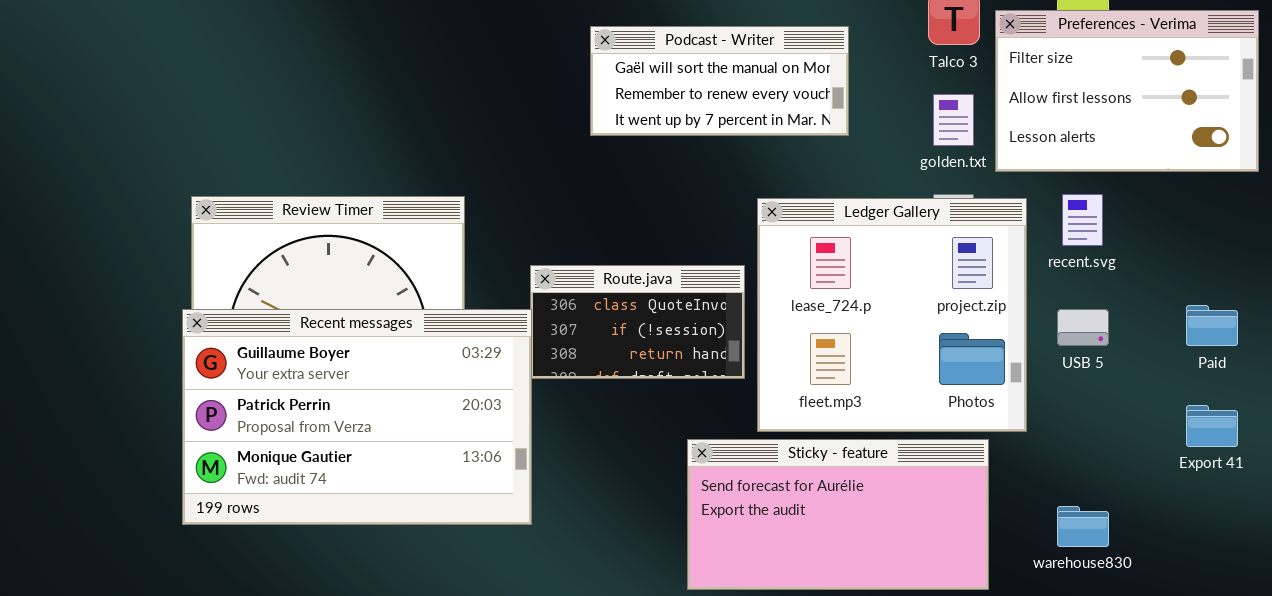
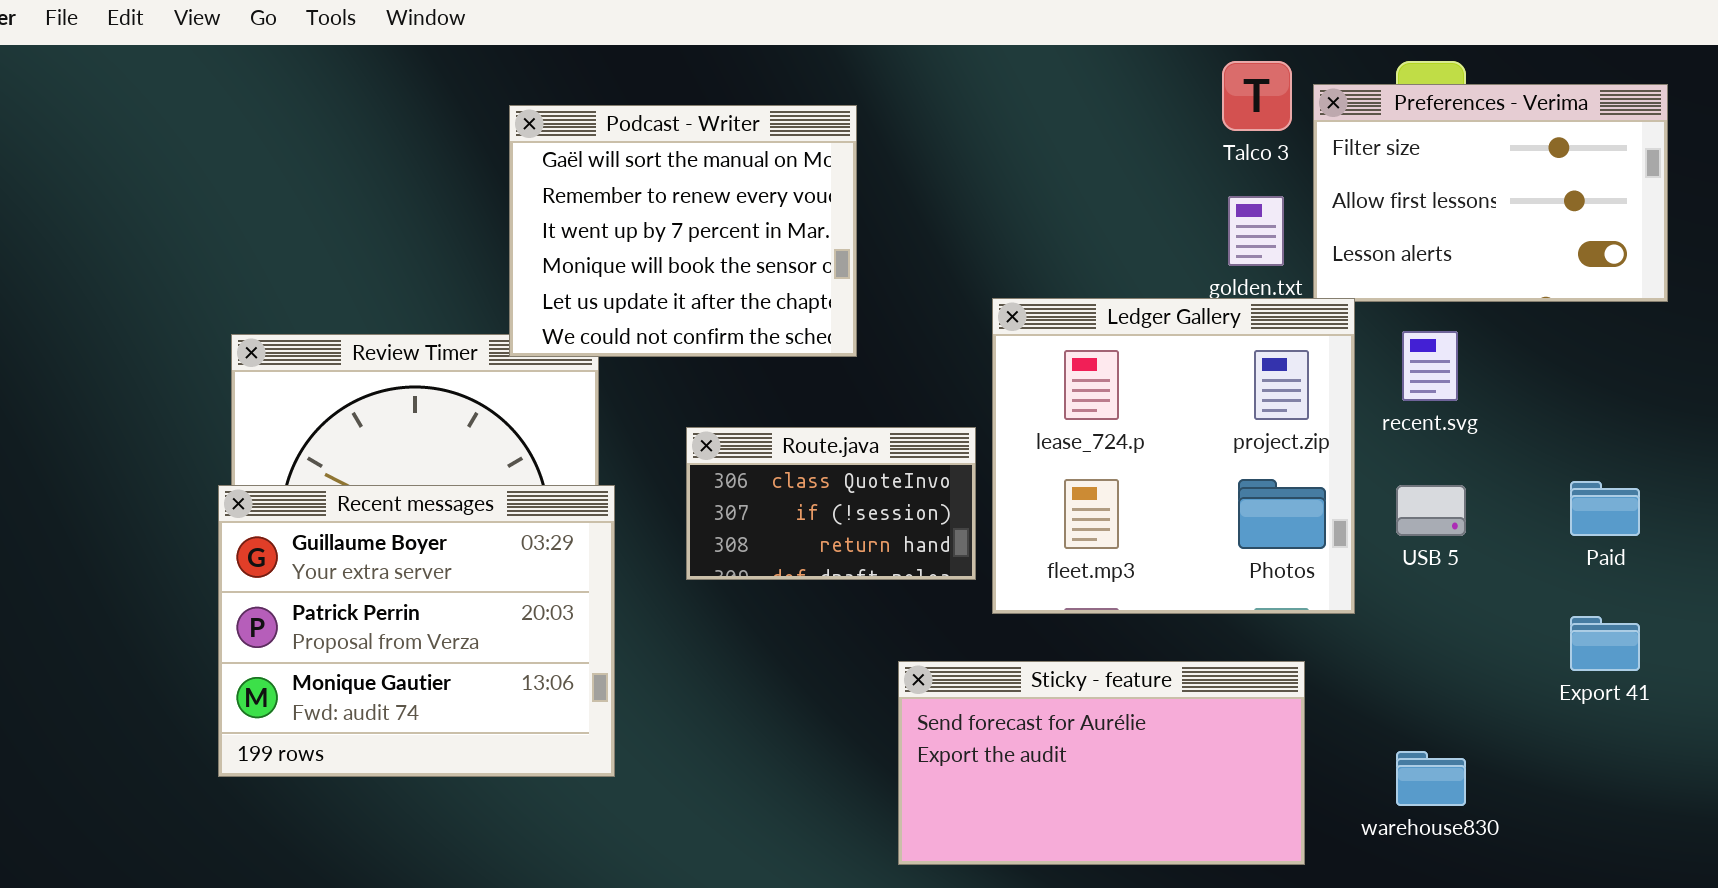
Podcast - Writer: [590,26,849,136] -> [509,105,857,357], moved, resized
Ledger Gallery: [757,198,1027,432] -> [992,298,1355,614], moved
Recent messages: [182,309,532,525] -> [218,485,615,777], resized

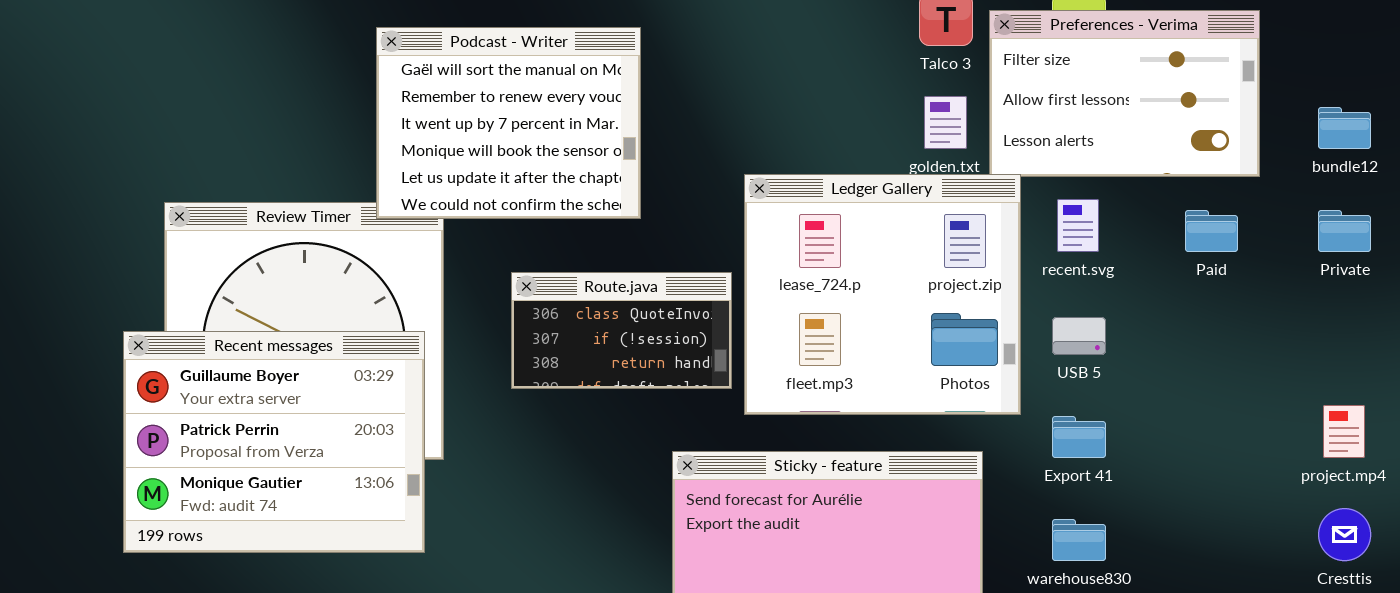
Paid: [1570,481,1640,536] -> [1185,210,1238,252], moved
Recent messages: [218,485,615,777] -> [123,331,425,553], moved
Export 41: [1570,616,1640,671] -> [1052,416,1106,458], moved

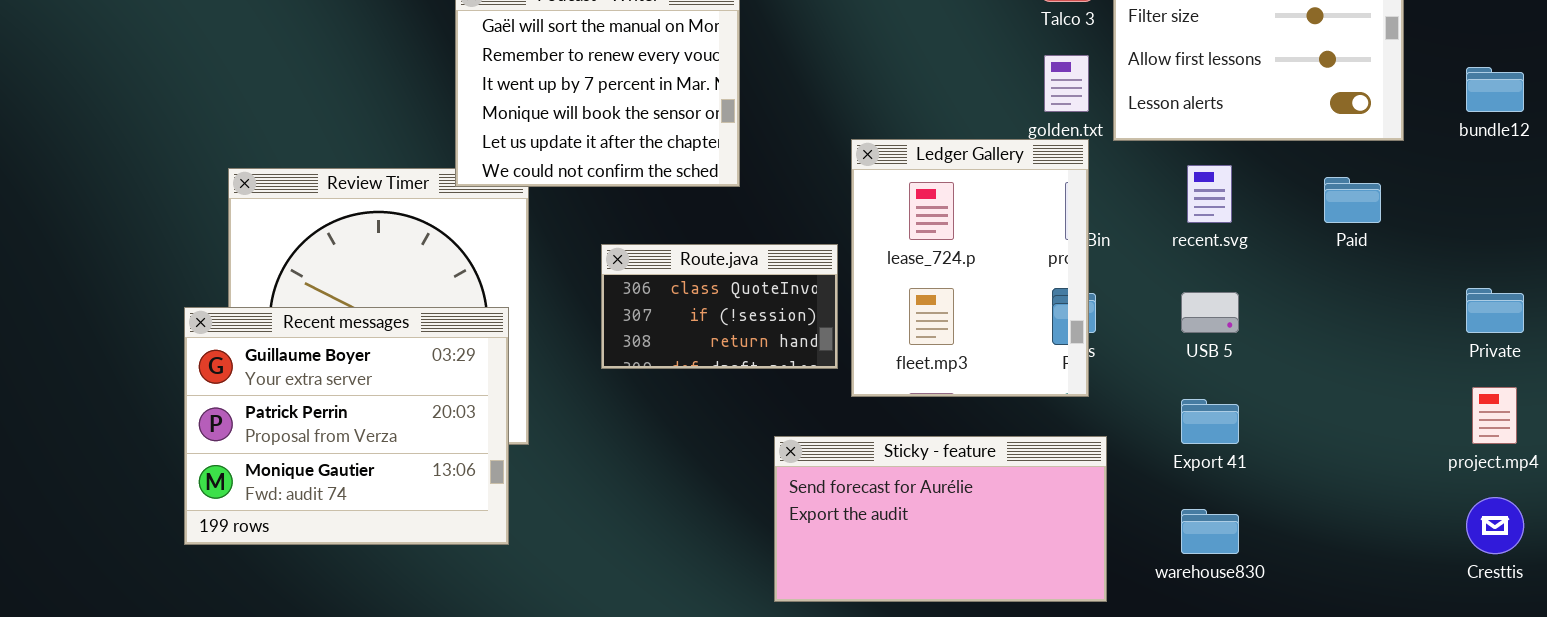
Ledger Gallery: [744,174,1021,415] -> [851,139,1089,397], resized
Private: [1318,210,1371,252] -> [1466,288,1524,333], moved

